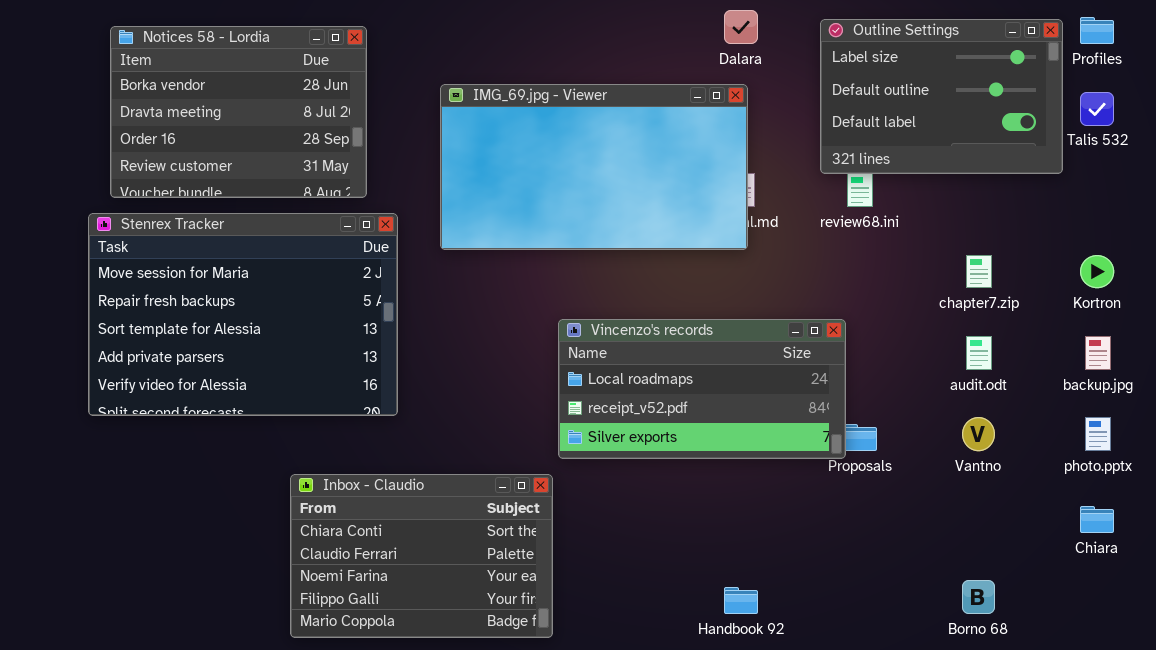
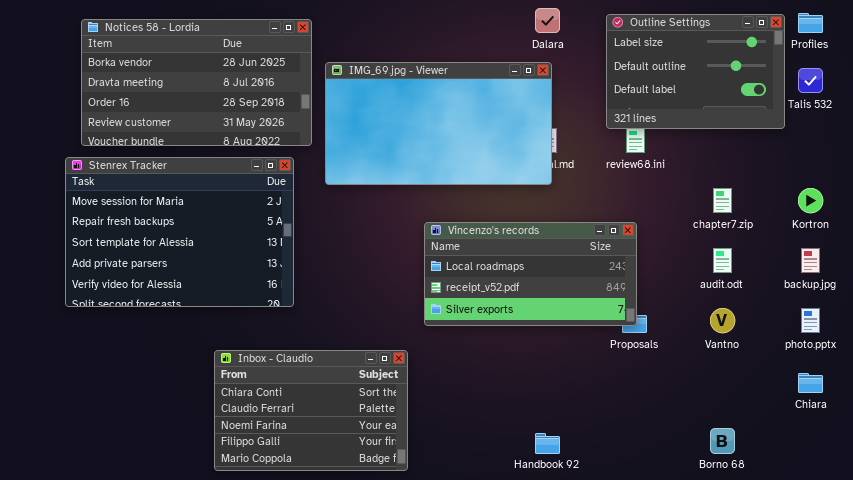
Notices 58 - Lordia: [110,26,367,198] -> [81,19,312,146], resized
Vincenzo's records: [558,319,846,459] -> [424,222,637,326], moved

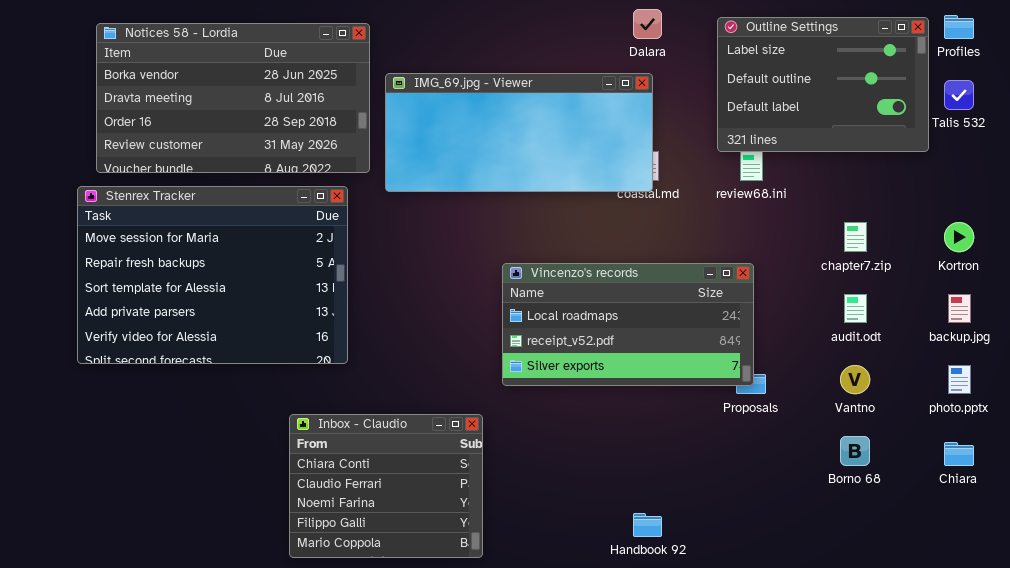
IMG_69.jpg - Viewer: [325,62,552,185] -> [385,73,653,192], resized
Inbox - Claudio: [214,350,408,471] -> [289,414,483,558], resized
Borno 68: [710,428,735,454] -> [840,436,870,466], moved

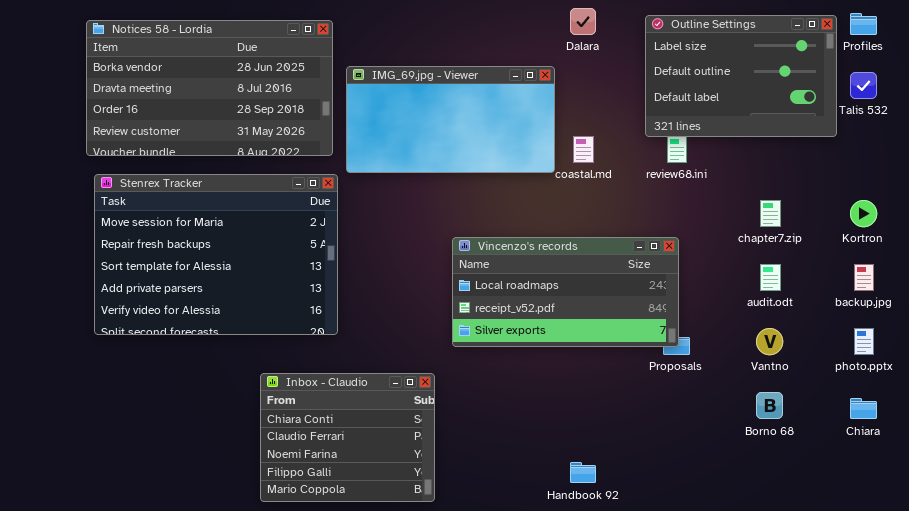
IMG_69.jpg - Viewer: [385,73,653,192] -> [346,66,555,173], resized
Stenrex Tracker: [77,186,348,364] -> [94,174,338,335], moved

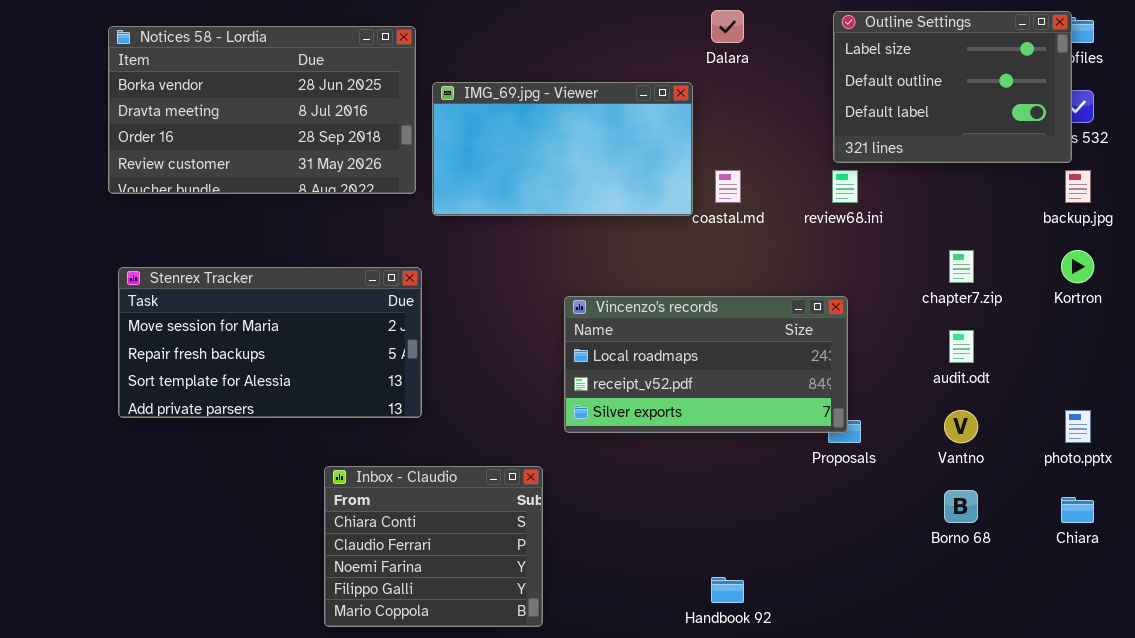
Outline Settings: [645,15,837,137] -> [833,11,1072,163], moved
Stenrex Tracker: [94,174,338,335] -> [118,267,422,418], resized
backup.jpg: [854,264,874,291] -> [1065,170,1091,203], moved

